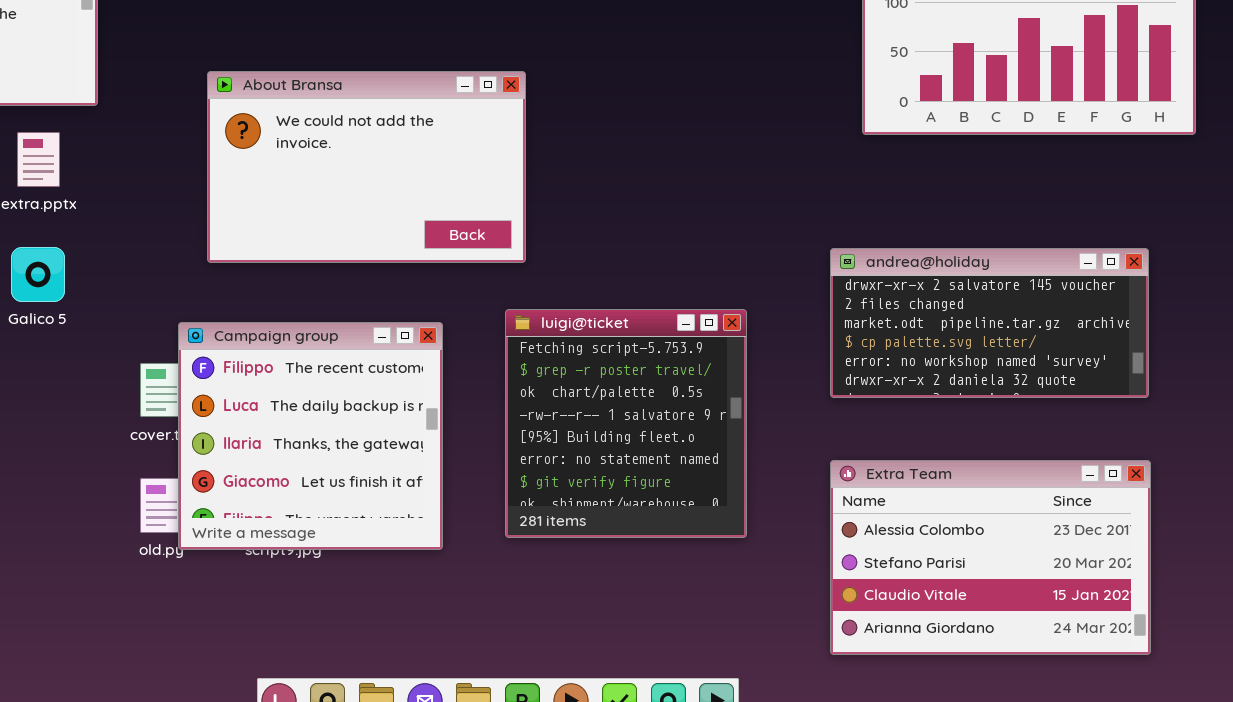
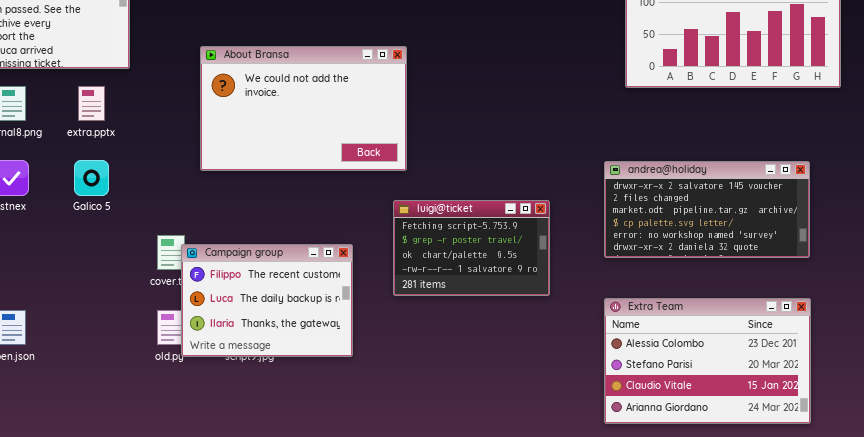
luigi@ticket: [505,309,747,538] -> [393,200,550,296], resized
Campaign group: [178,322,443,550] -> [181,244,353,357], resized

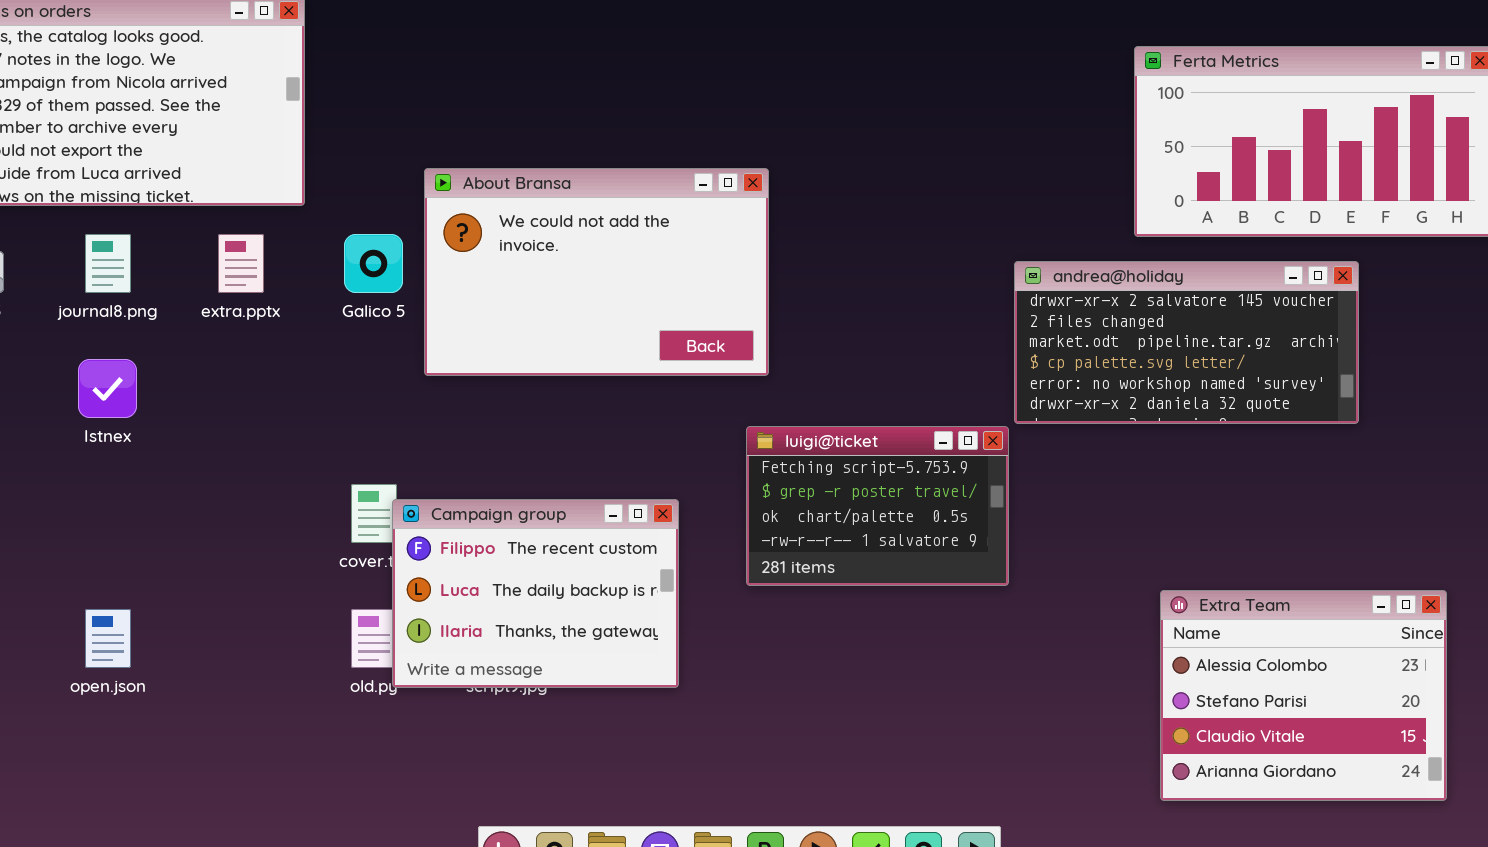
Galico 5: [74,160,109,196] -> [344,234,403,293], moved
andrea@holiday: [604,161,810,258] -> [1014,261,1359,424], moved
Extra Team: [604,298,811,424] -> [1160,590,1447,801], resized

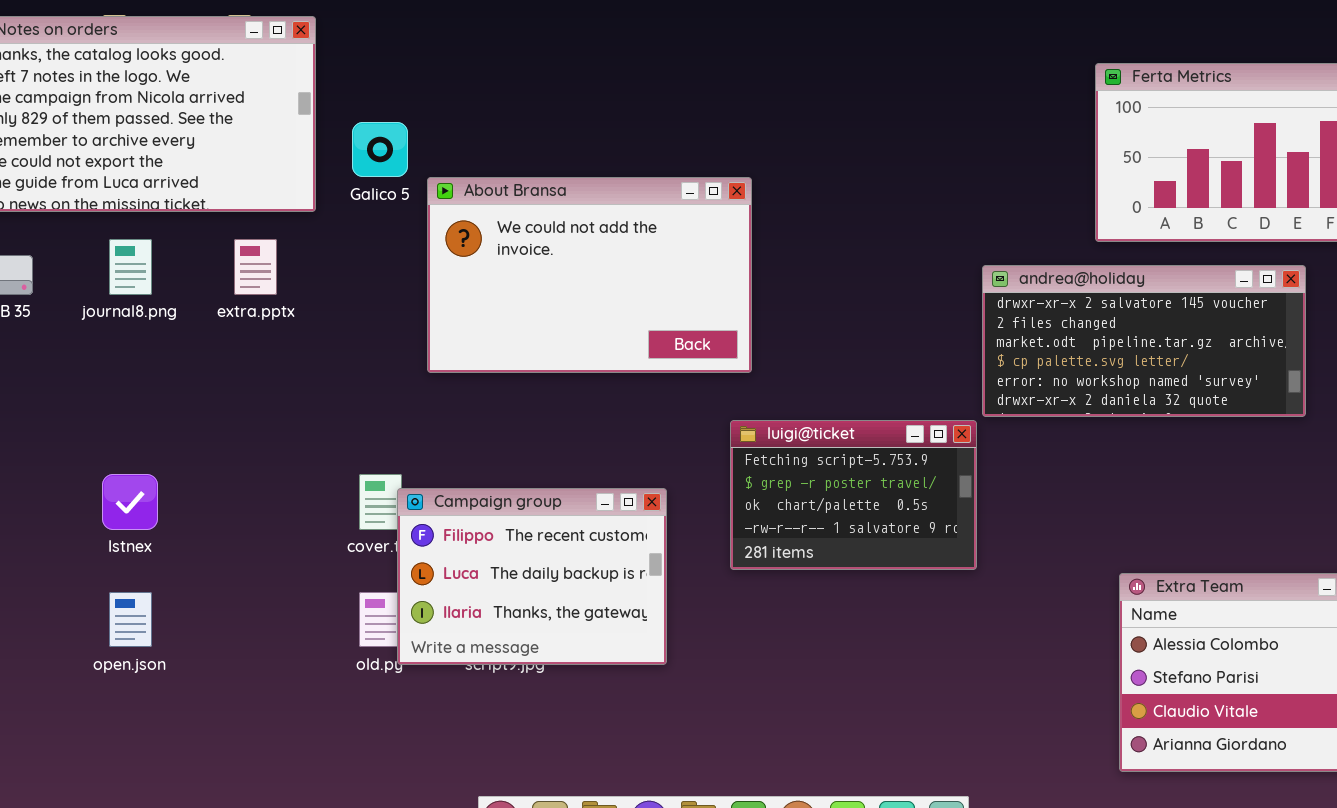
Galico 5: [344,234,403,293] -> [352,122,408,177], moved
Istnex: [78,359,137,418] -> [102,474,158,530], moved

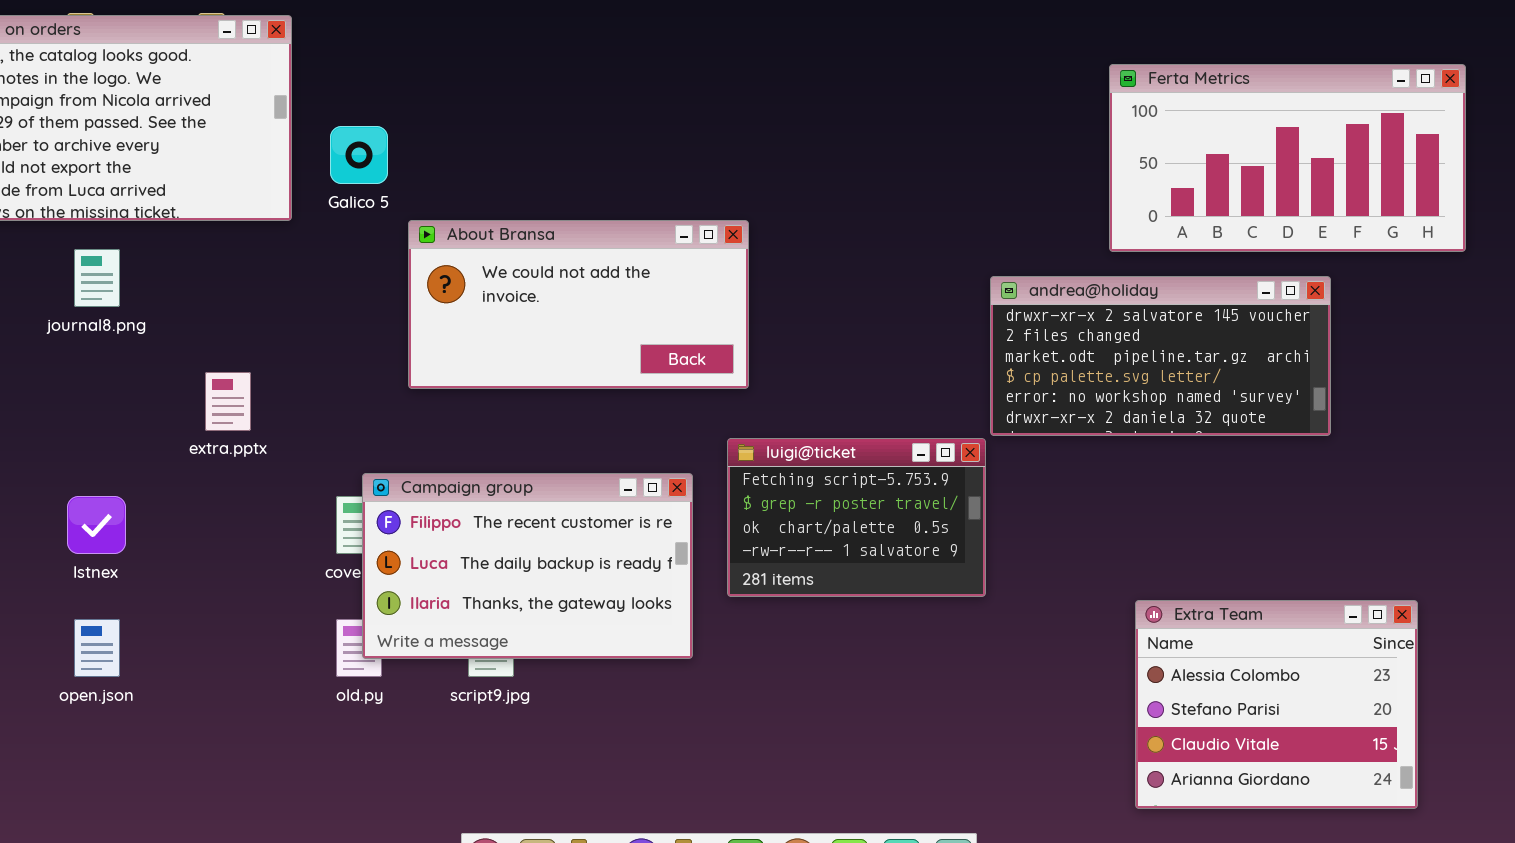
About Bransa: [427,177,752,373] -> [408,220,749,389], resized
extra.pptx: [234,239,277,295] -> [205,372,251,431], moved
Campaign group: [397,488,667,665] -> [362,473,693,659], moved, resized

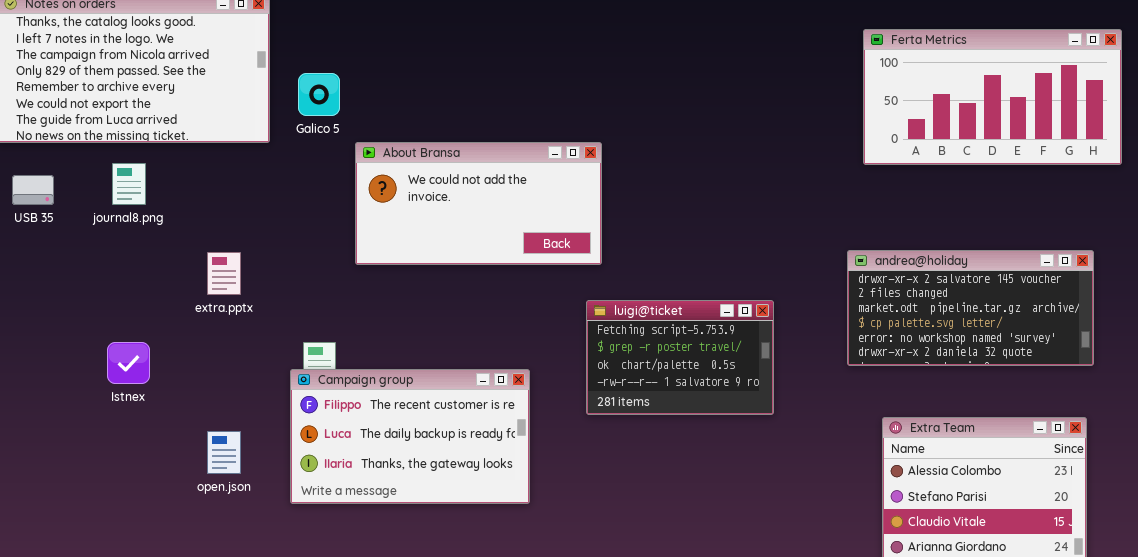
andrea@holiday: [990,276,1331,436] -> [847,250,1094,366], moved
Campaign group: [362,473,693,659] -> [290,369,530,504], moved
open.json: [74,619,120,677] -> [207,431,241,474], moved

